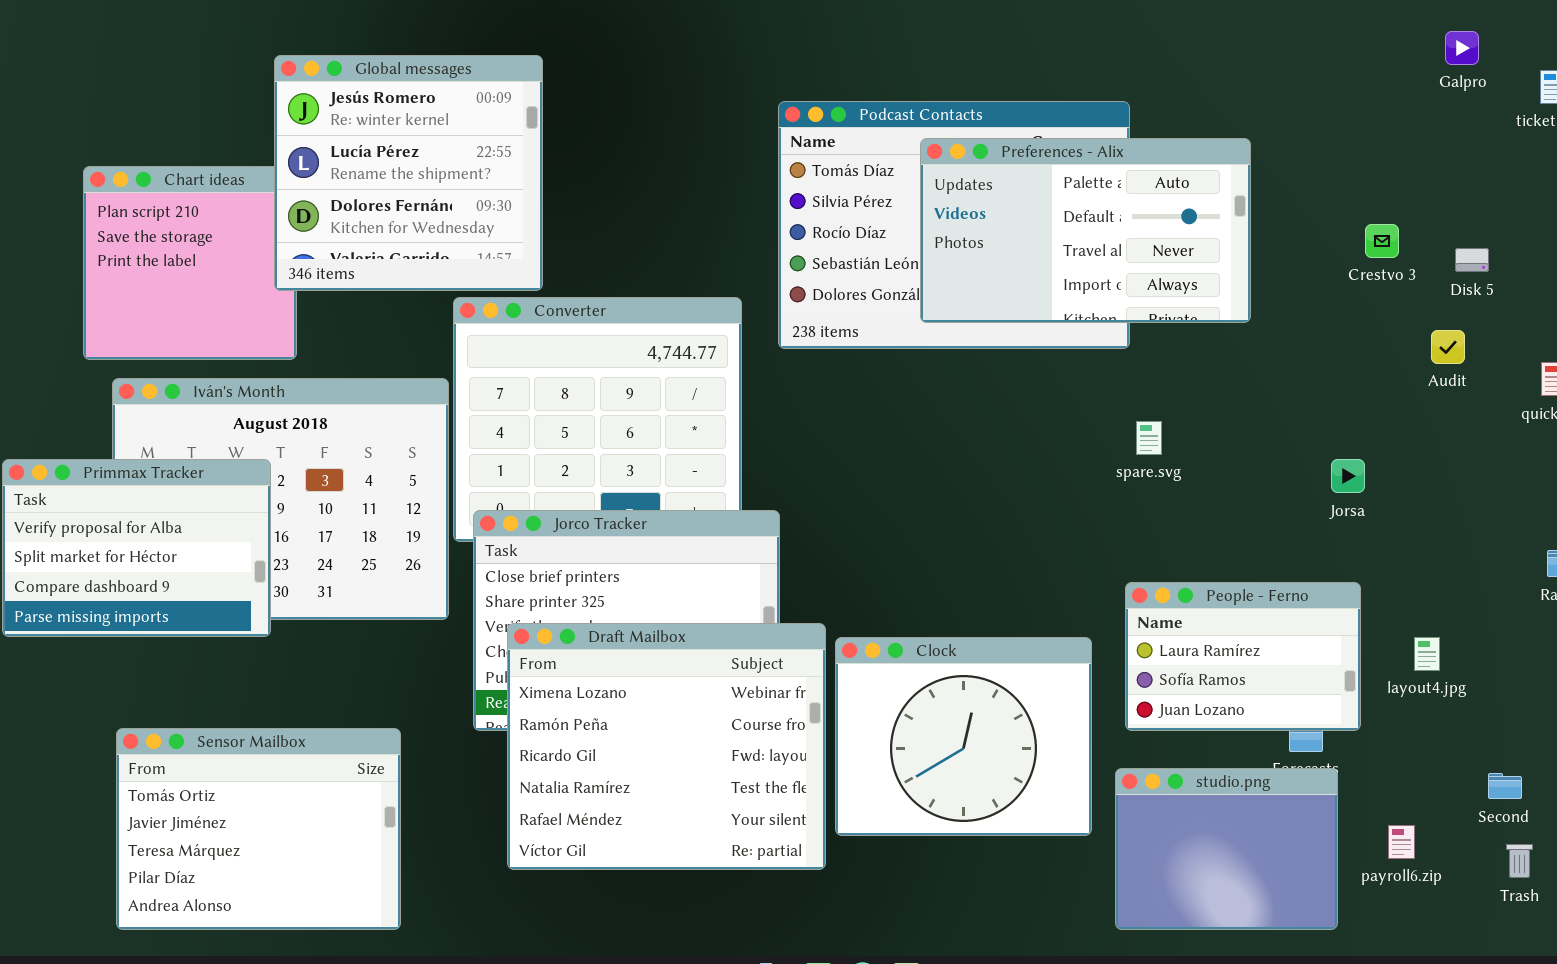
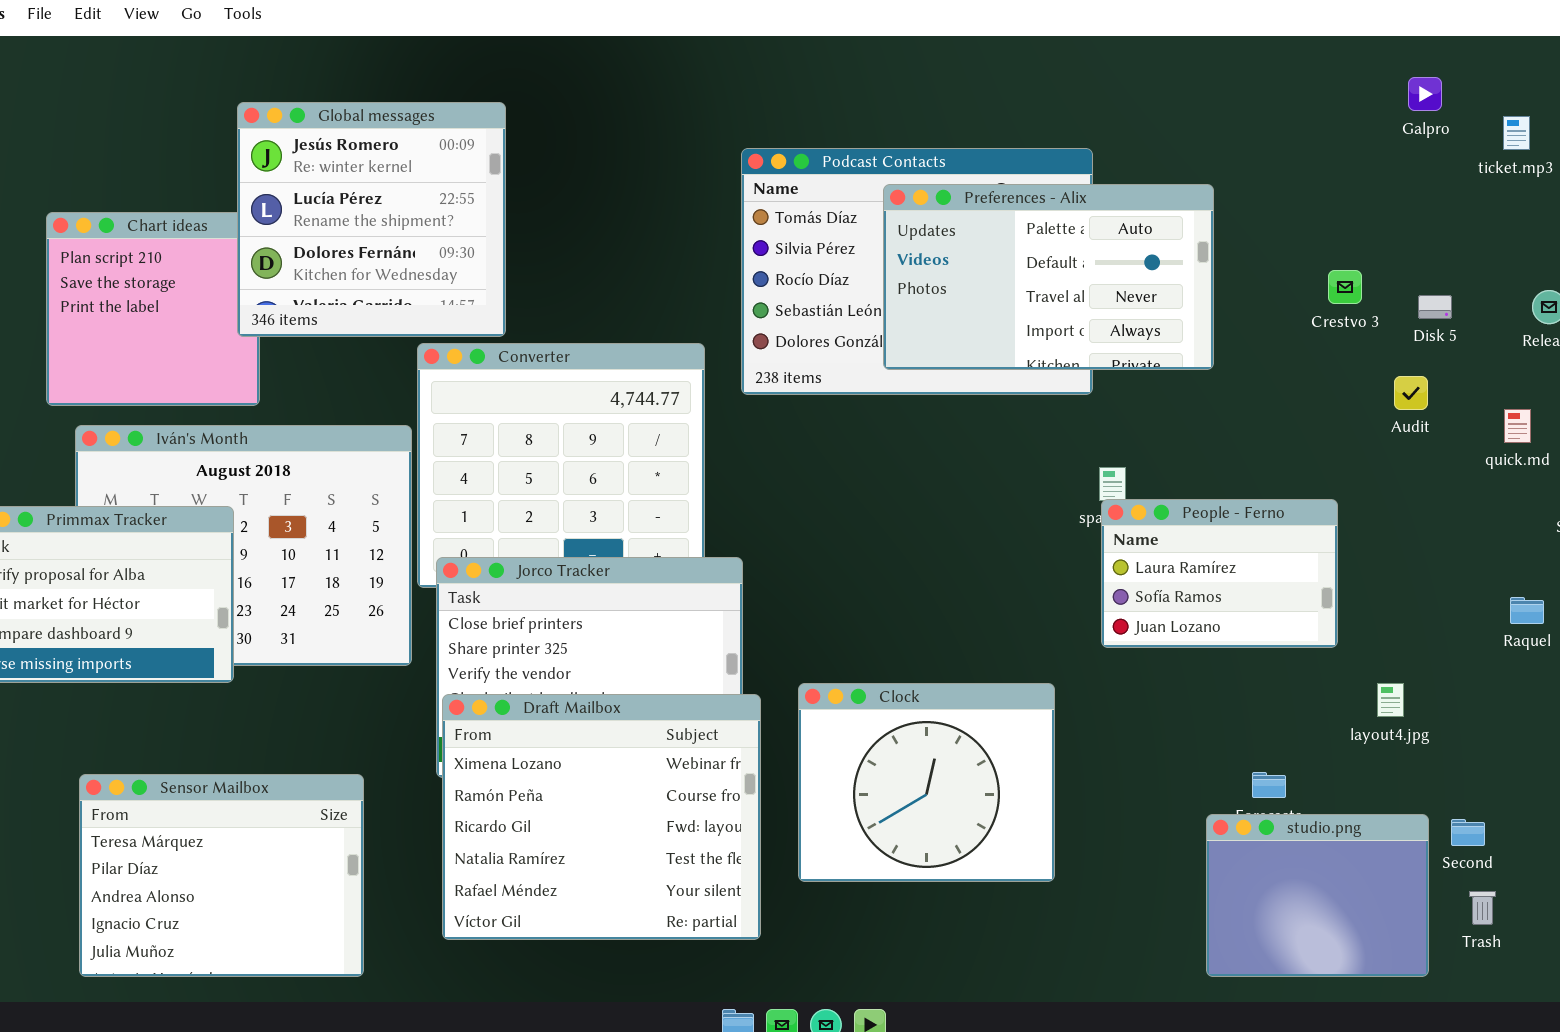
People - Ferno: [1125,582,1361,731] -> [1101,499,1338,648], moved
Draft Mailbox: [507,623,826,870] -> [442,694,761,940], moved
Sensor Mailbox: [116,728,401,930] -> [79,774,364,977], scrolled down 2 rows
studio.png: [1115,768,1338,930] -> [1206,814,1429,977], moved

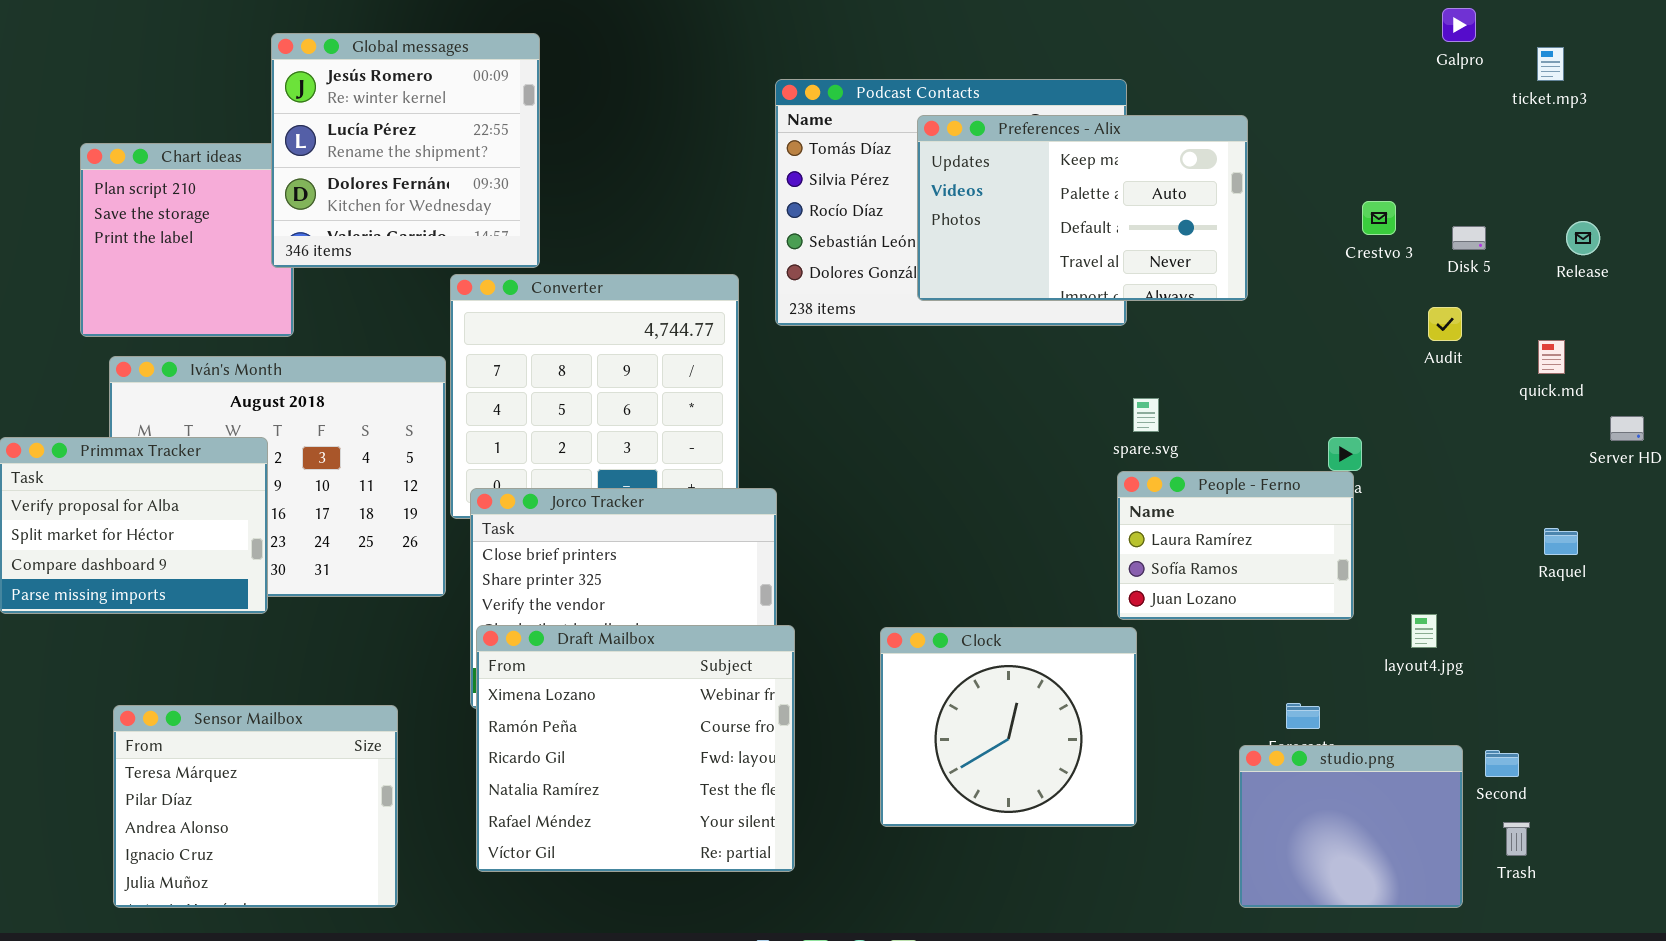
Preferences - Alix: [883,184,1214,370] -> [917,115,1248,301], scrolled up 1 row
People - Ferno: [1101,499,1338,648] -> [1117,471,1354,620], moved
Clock: [798,683,1055,882] -> [880,627,1137,827], moved

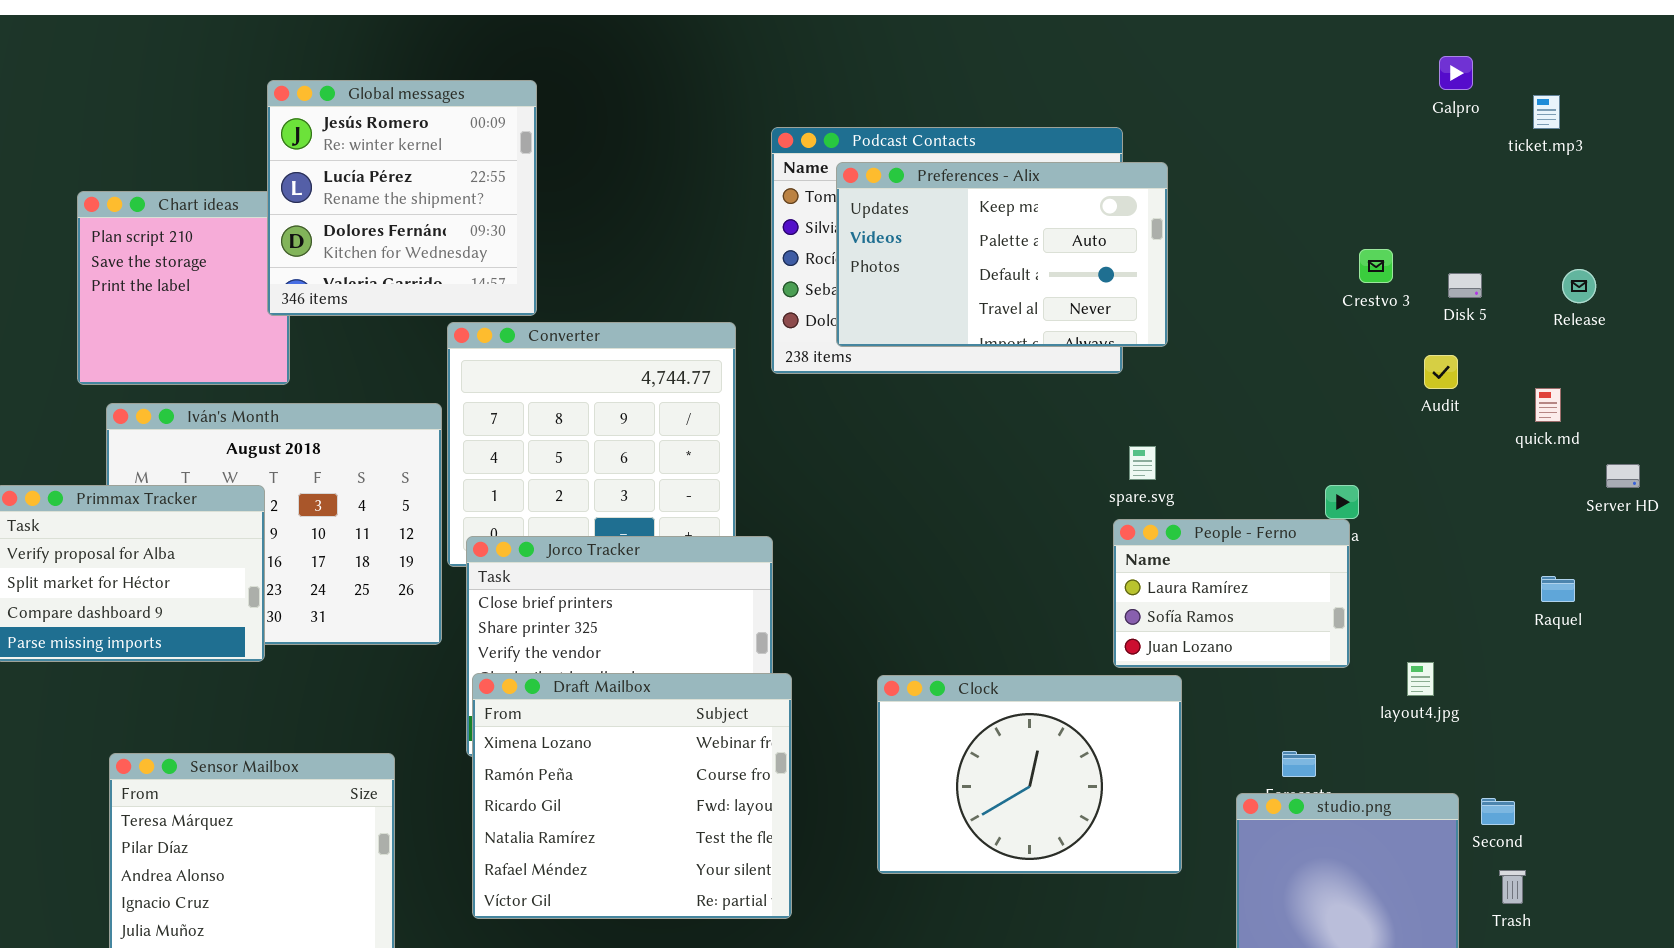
Preferences - Alix: [917,115,1248,301] -> [836,162,1168,347], moved
Clock: [880,627,1137,827] -> [877,675,1182,874], resized

